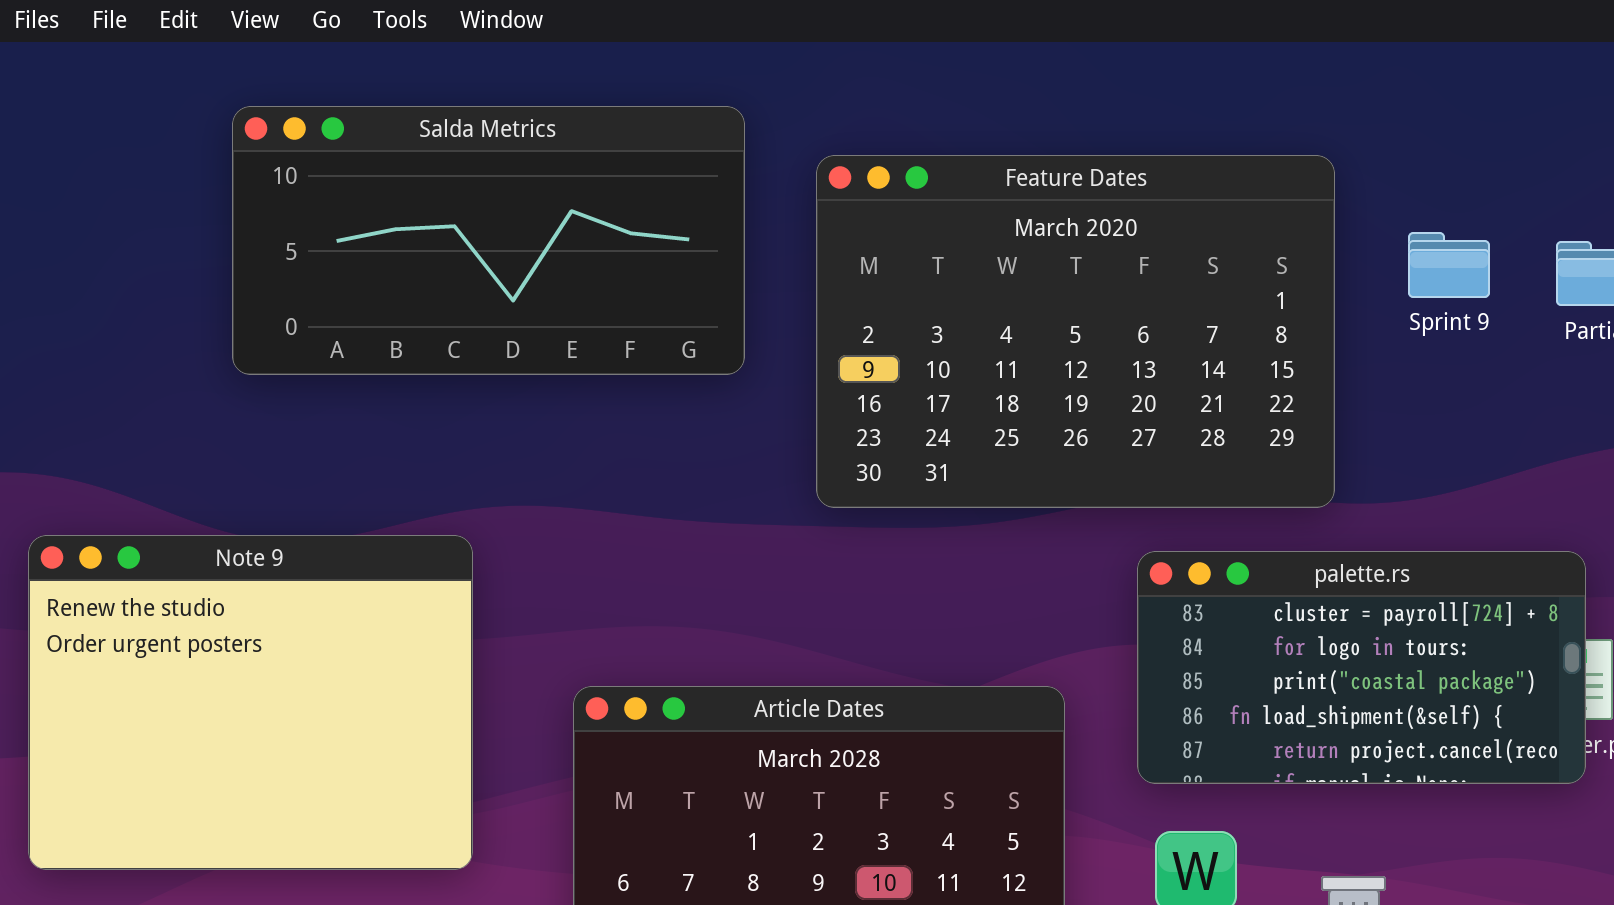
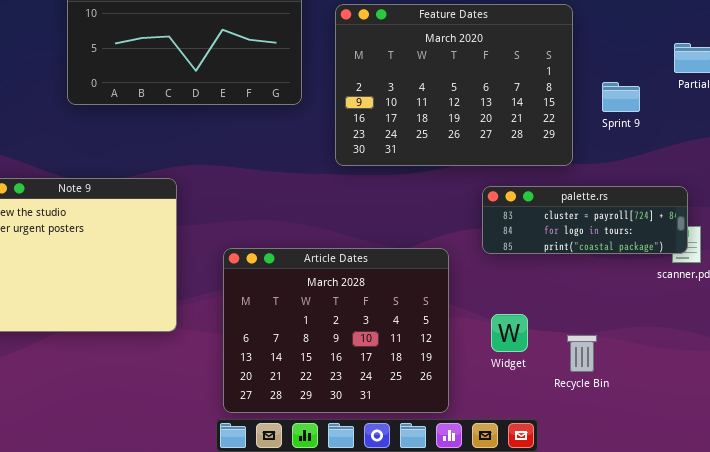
Sprint 9: [1408,232,1490,298] -> [602,82,640,112], moved
palette.rs: [1137,551,1586,784] -> [482,186,688,254], resized

